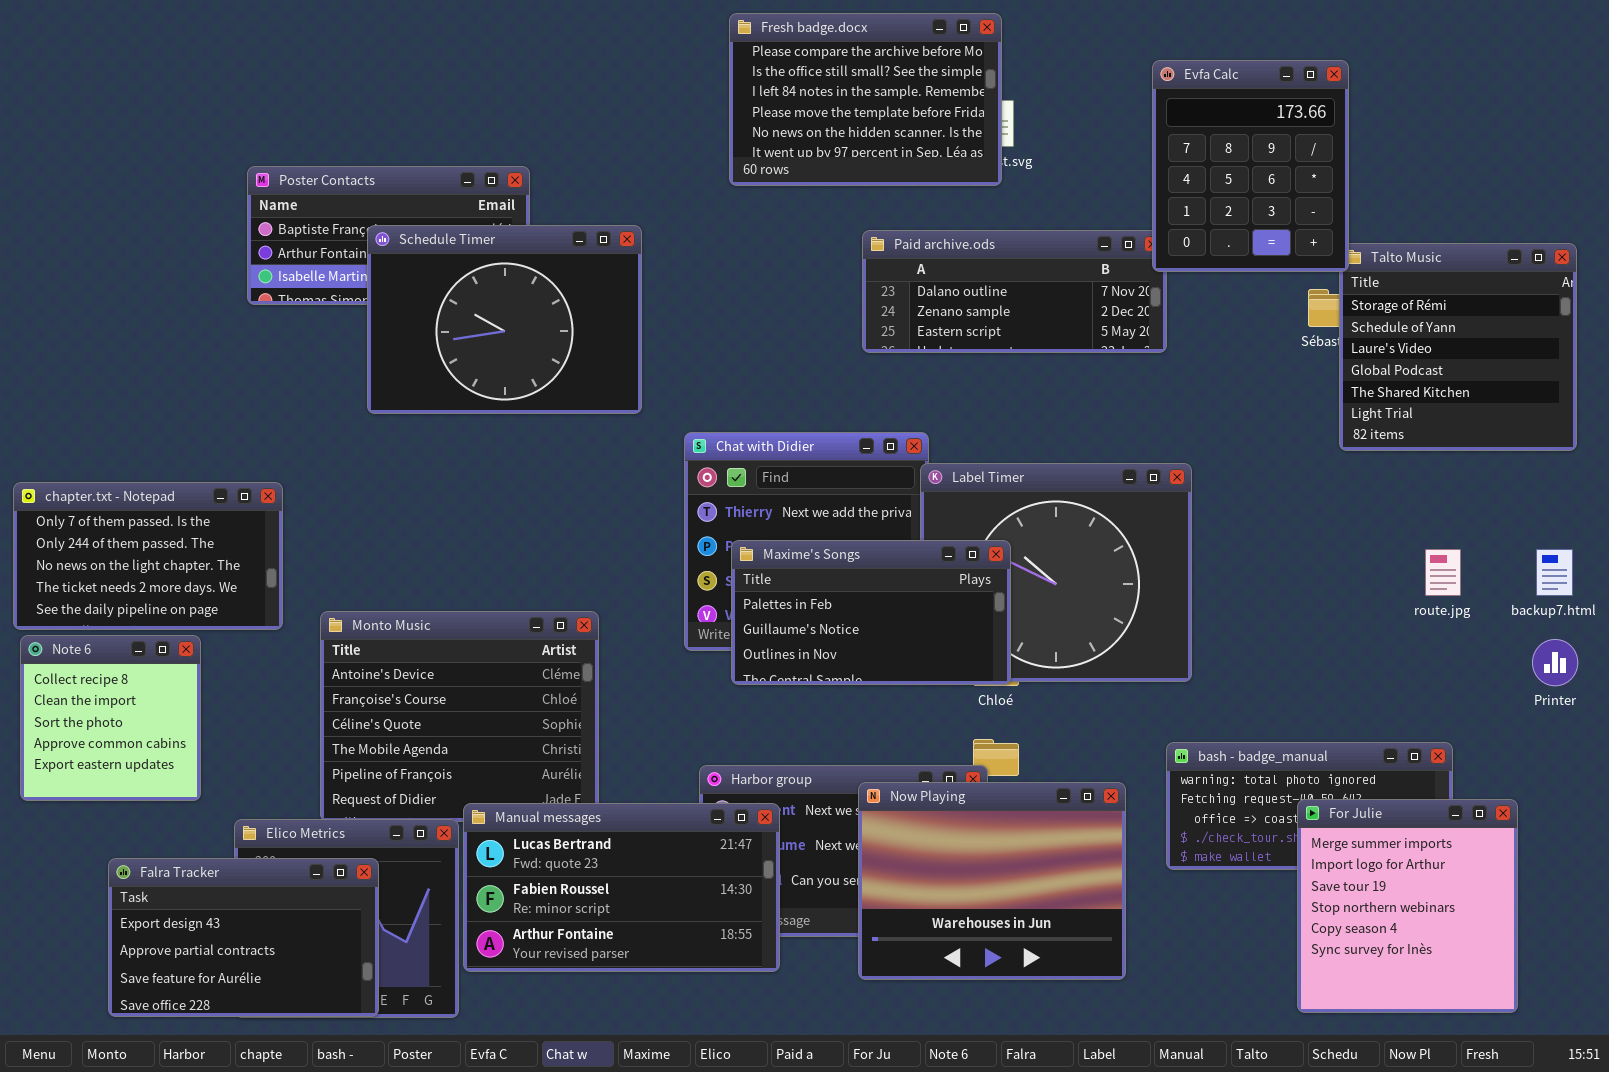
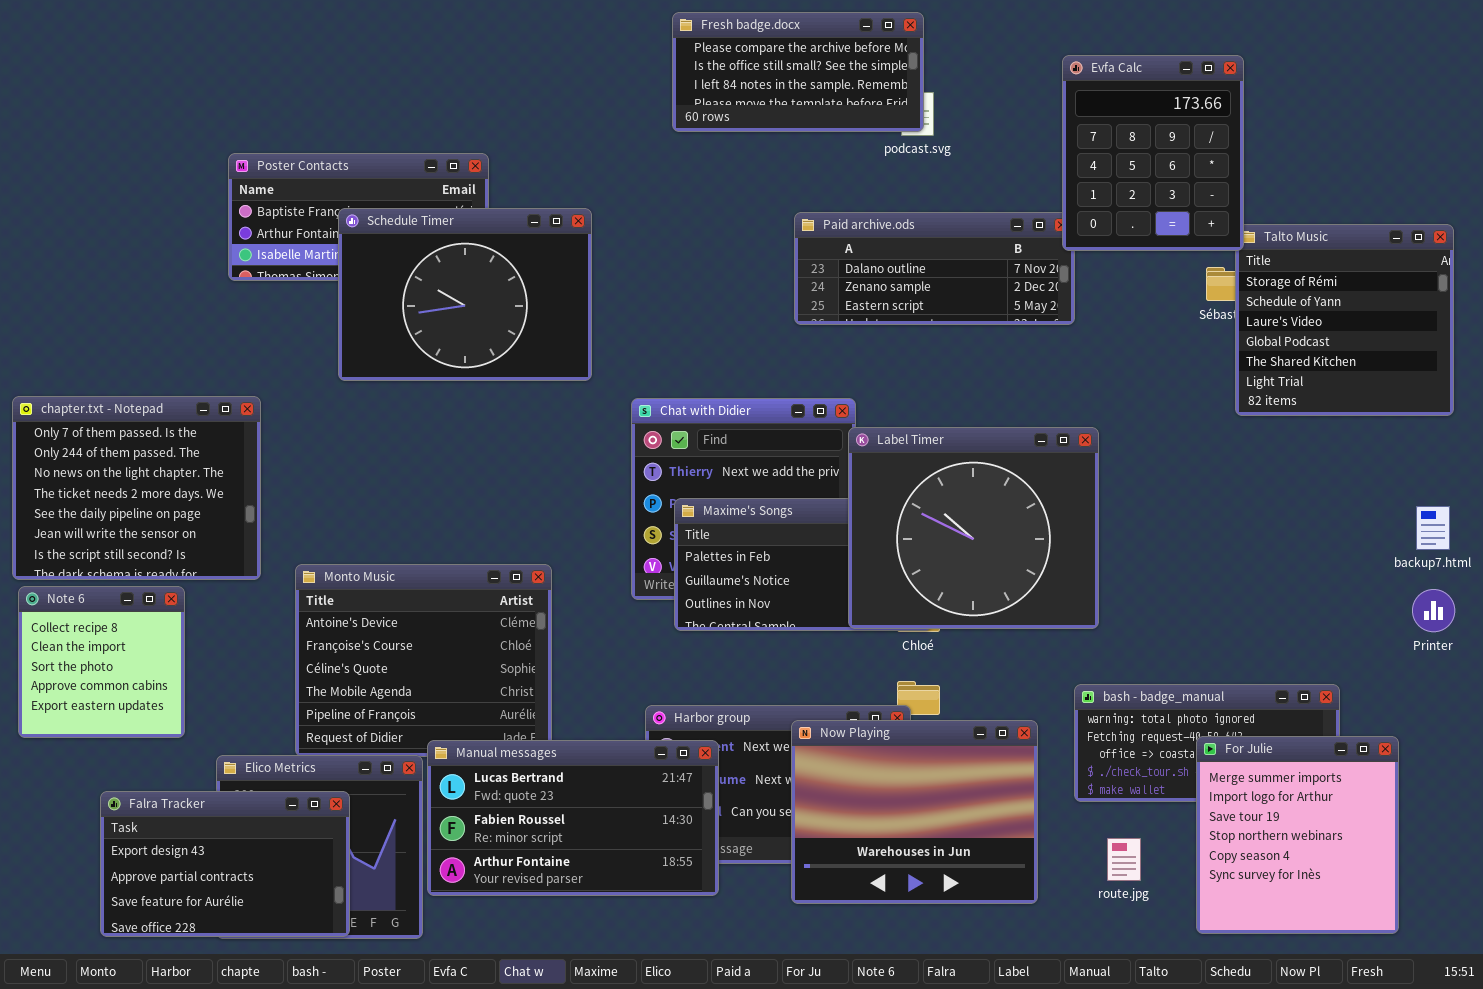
Fresh badge.docx: [729,13,1002,186] -> [672,12,924,132], resized
Label Timer: [920,463,1192,682] -> [848,427,1099,629], raised
chapter.txt - Notepad: [13,482,283,630] -> [12,396,261,580], resized
route.jpg: [1425,549,1461,596] -> [1107,838,1141,881], moved

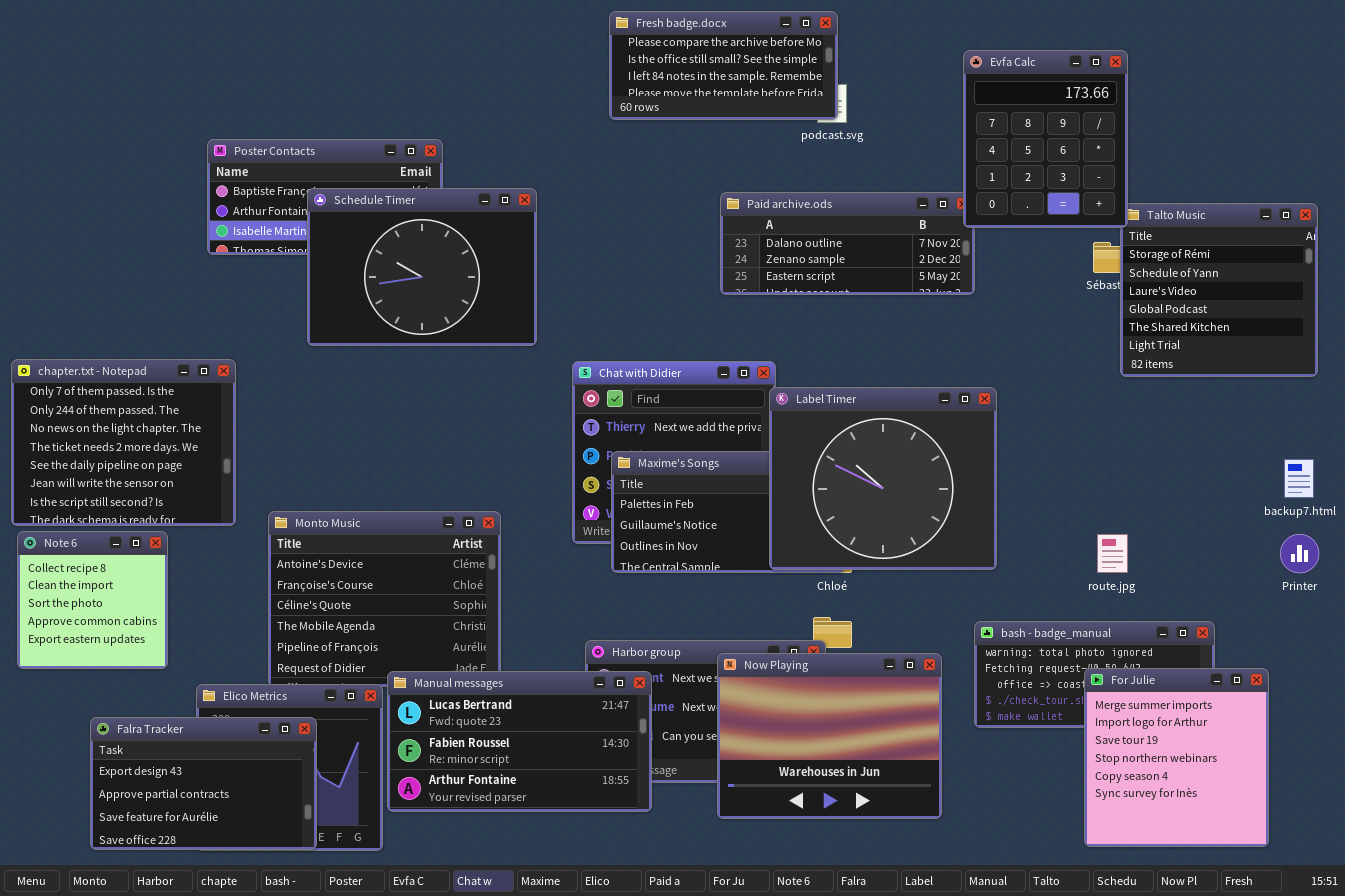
route.jpg: [1107,838,1141,881] -> [1097,534,1128,573], moved

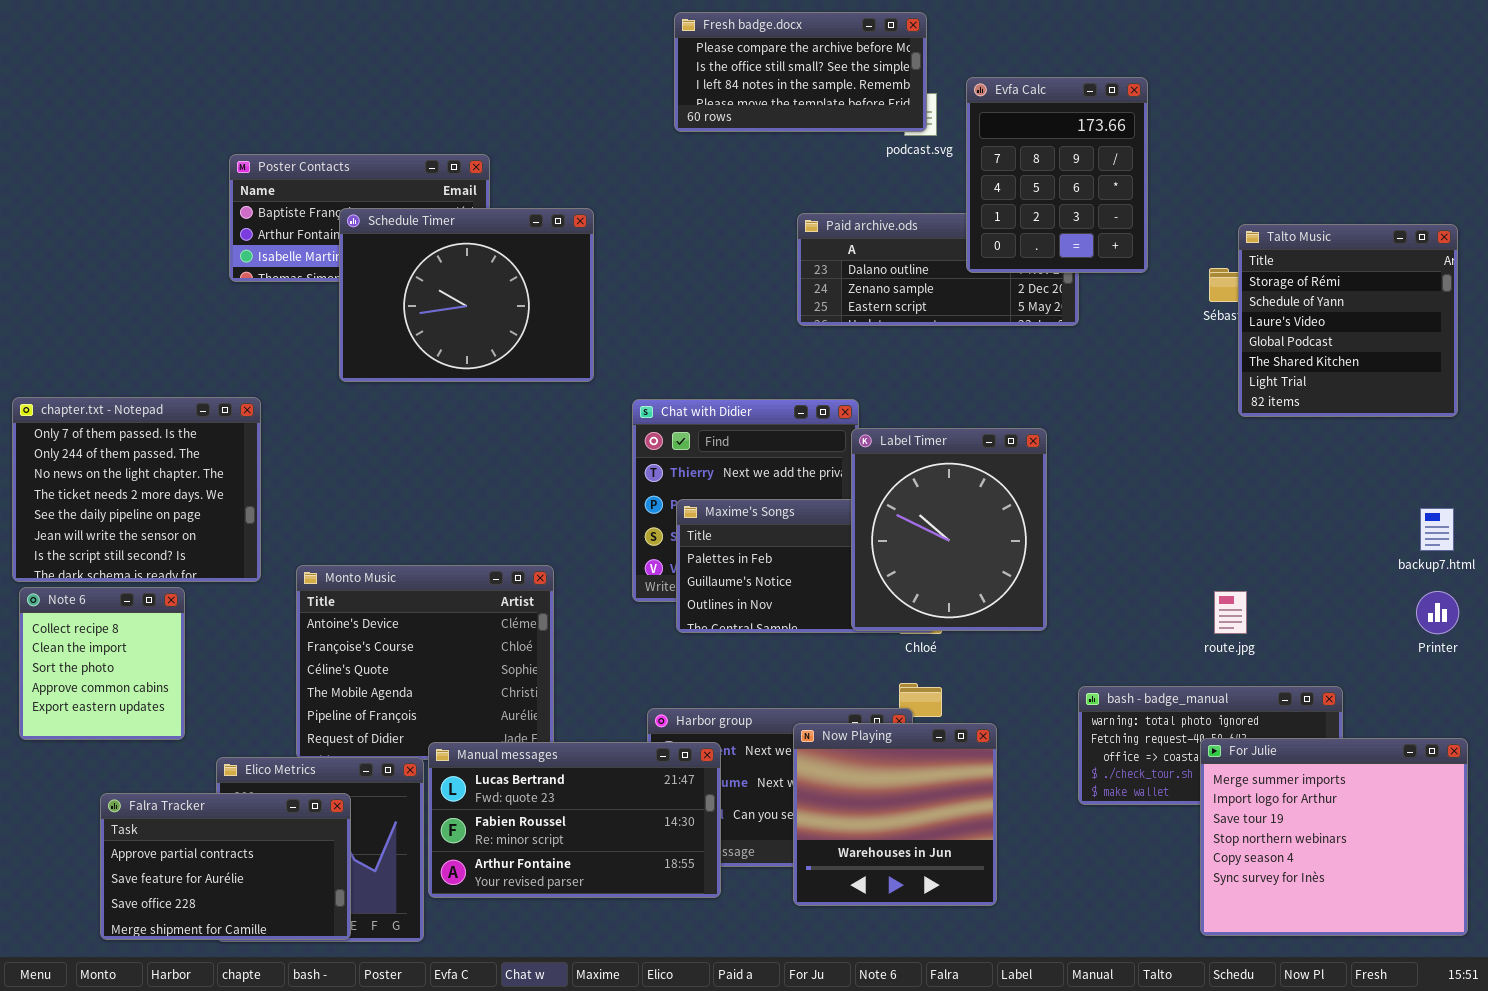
Evfa Calc: [963,50,1128,228] -> [966,77,1148,273], moved
Label Timer: [769,387,997,570] -> [851,428,1047,631], resized
Now Playing: [717,653,942,819] -> [793,723,997,906], resized
For Julie: [1084,668,1269,847] -> [1200,738,1468,936], resized
Falra Tracker: [90,717,317,850] -> [100,793,351,940], scrolled down 1 row

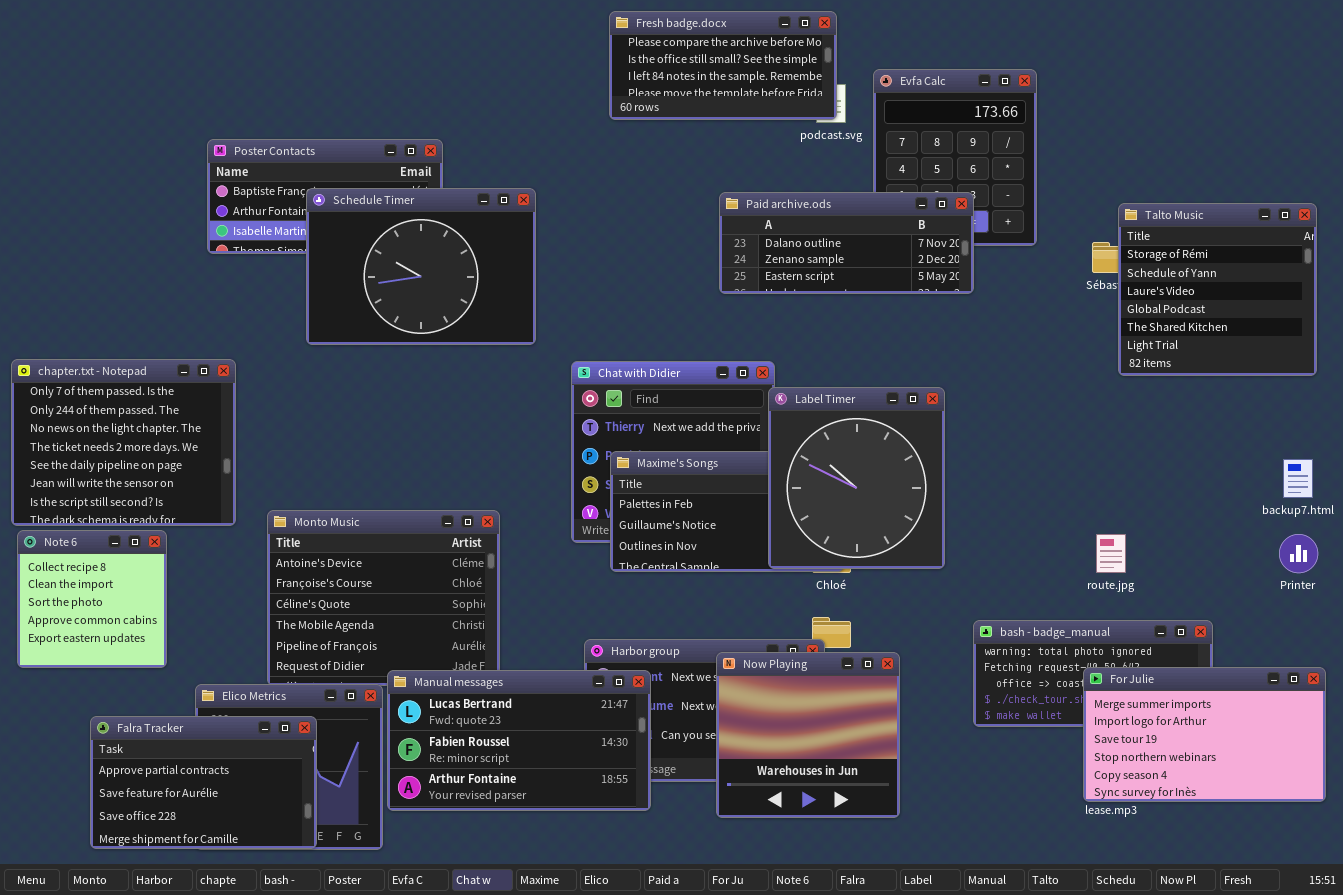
Paid archive.ods: [797,213,1079,326] -> [719,192,974,294], raised
For Julie: [1200,738,1468,936] -> [1083,667,1326,802], resized

